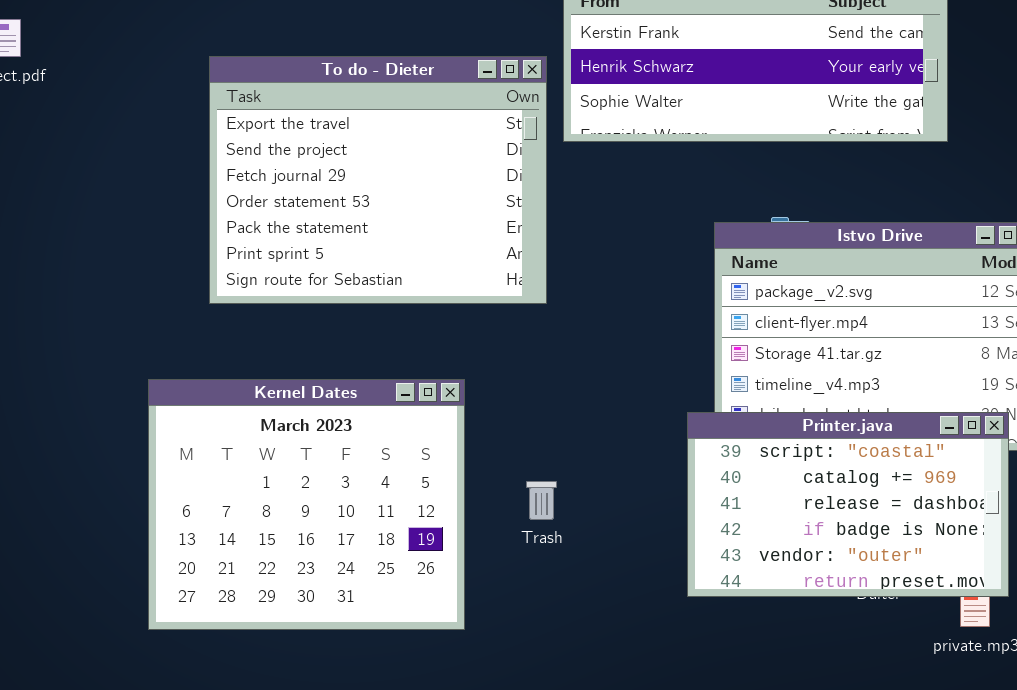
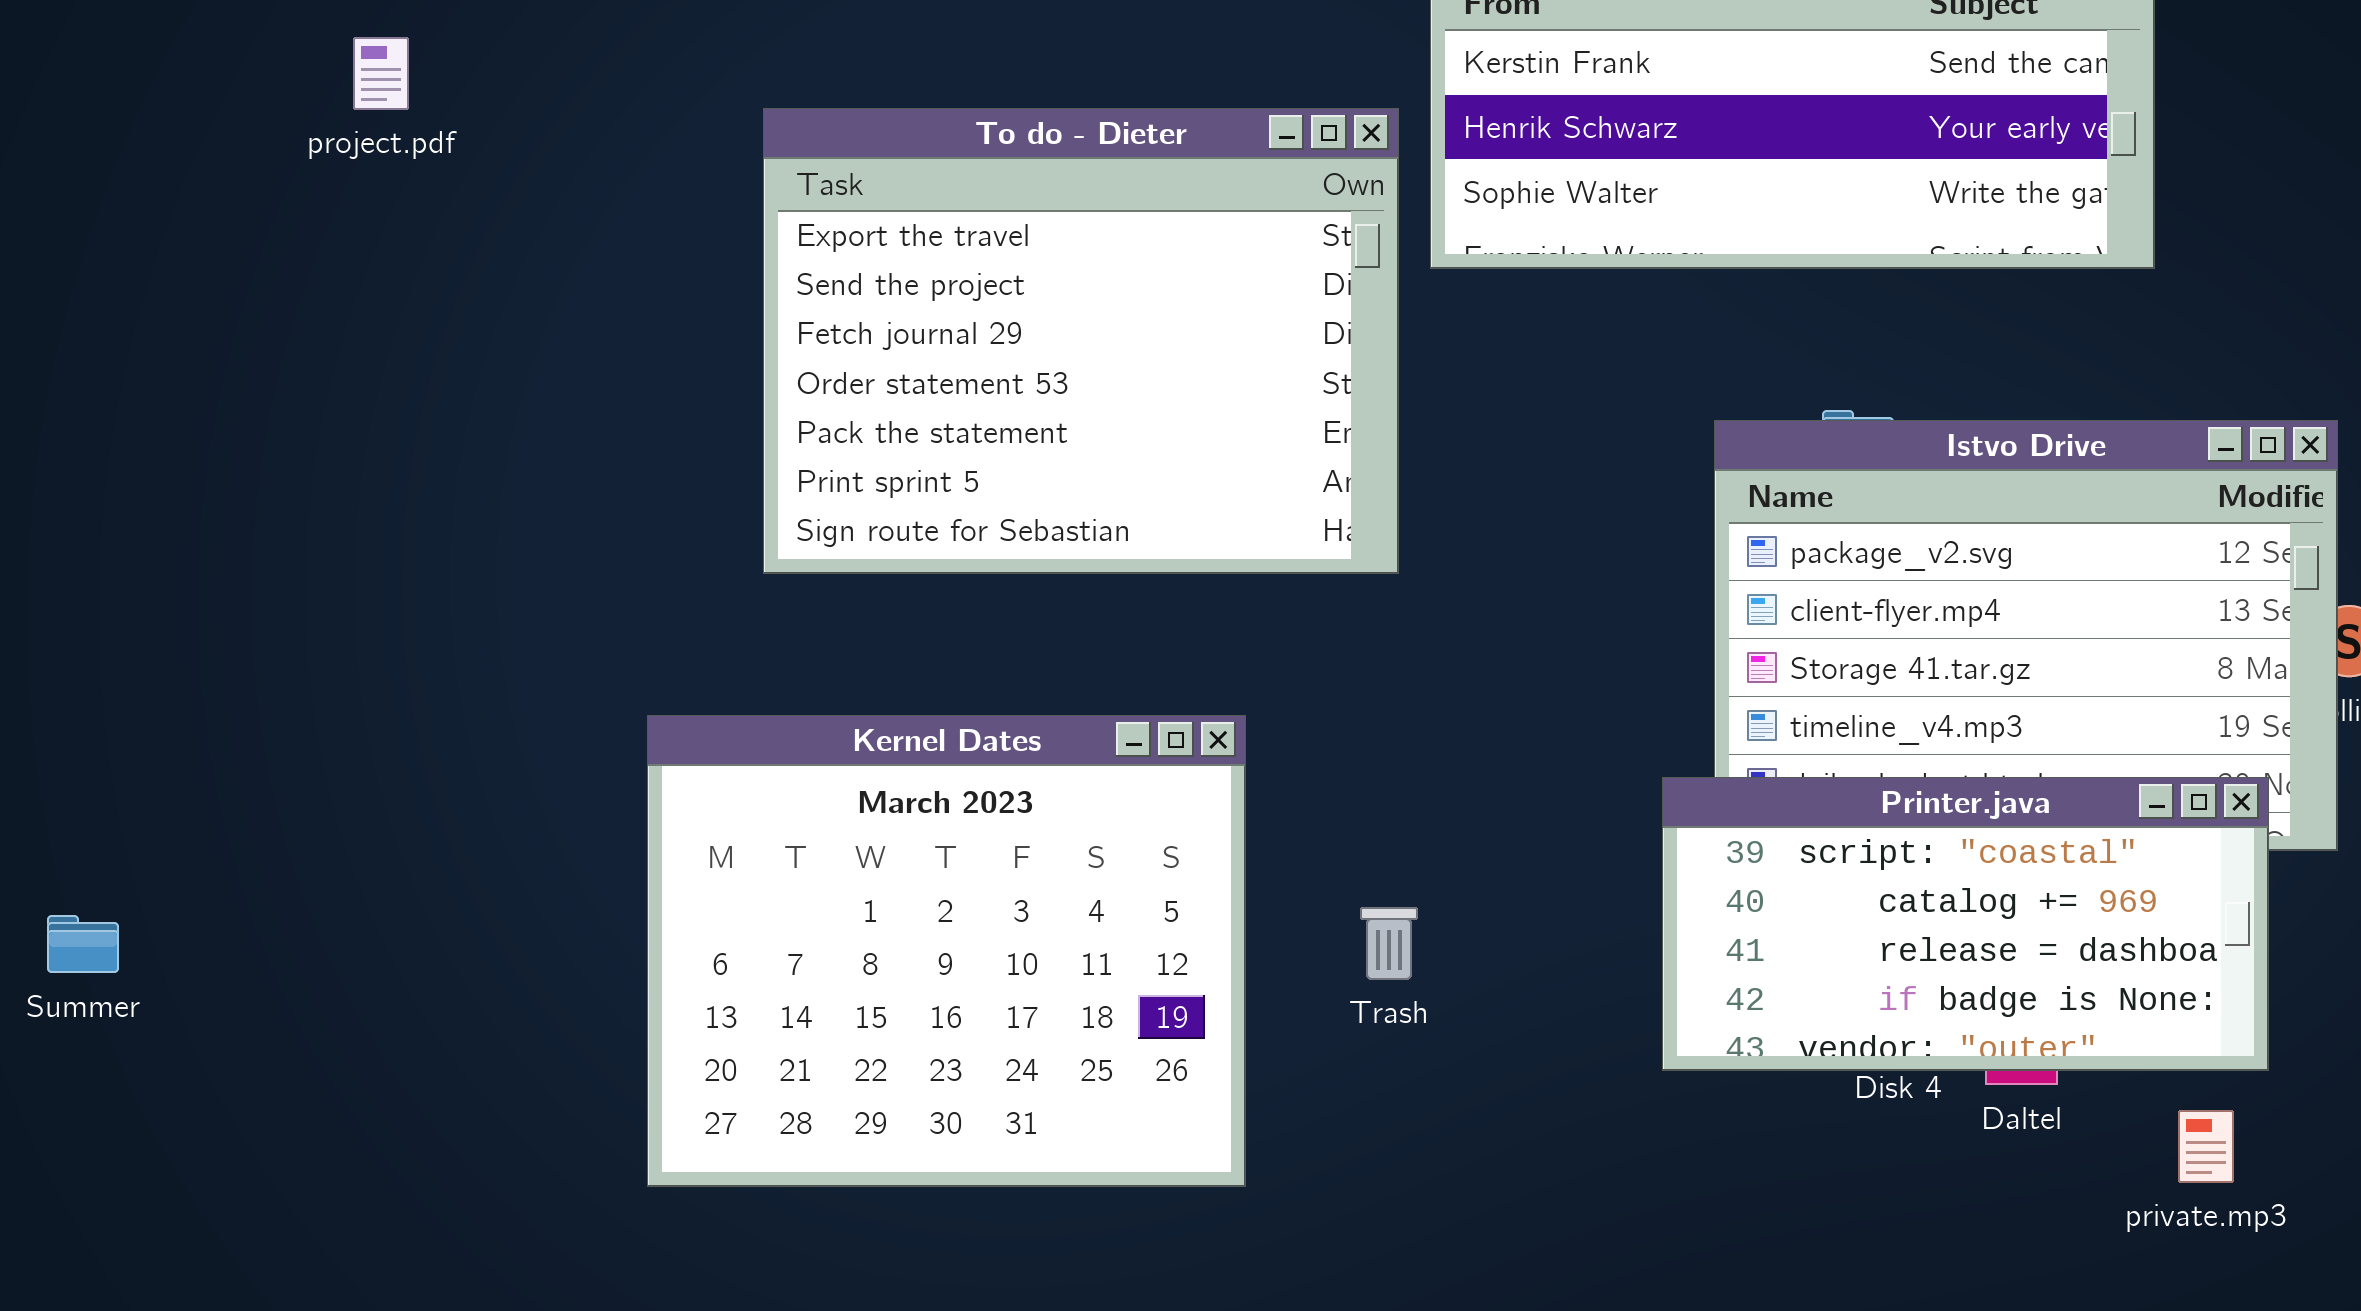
Printer.java: [687,412,1009,597] -> [1662,777,2269,1071], resized

